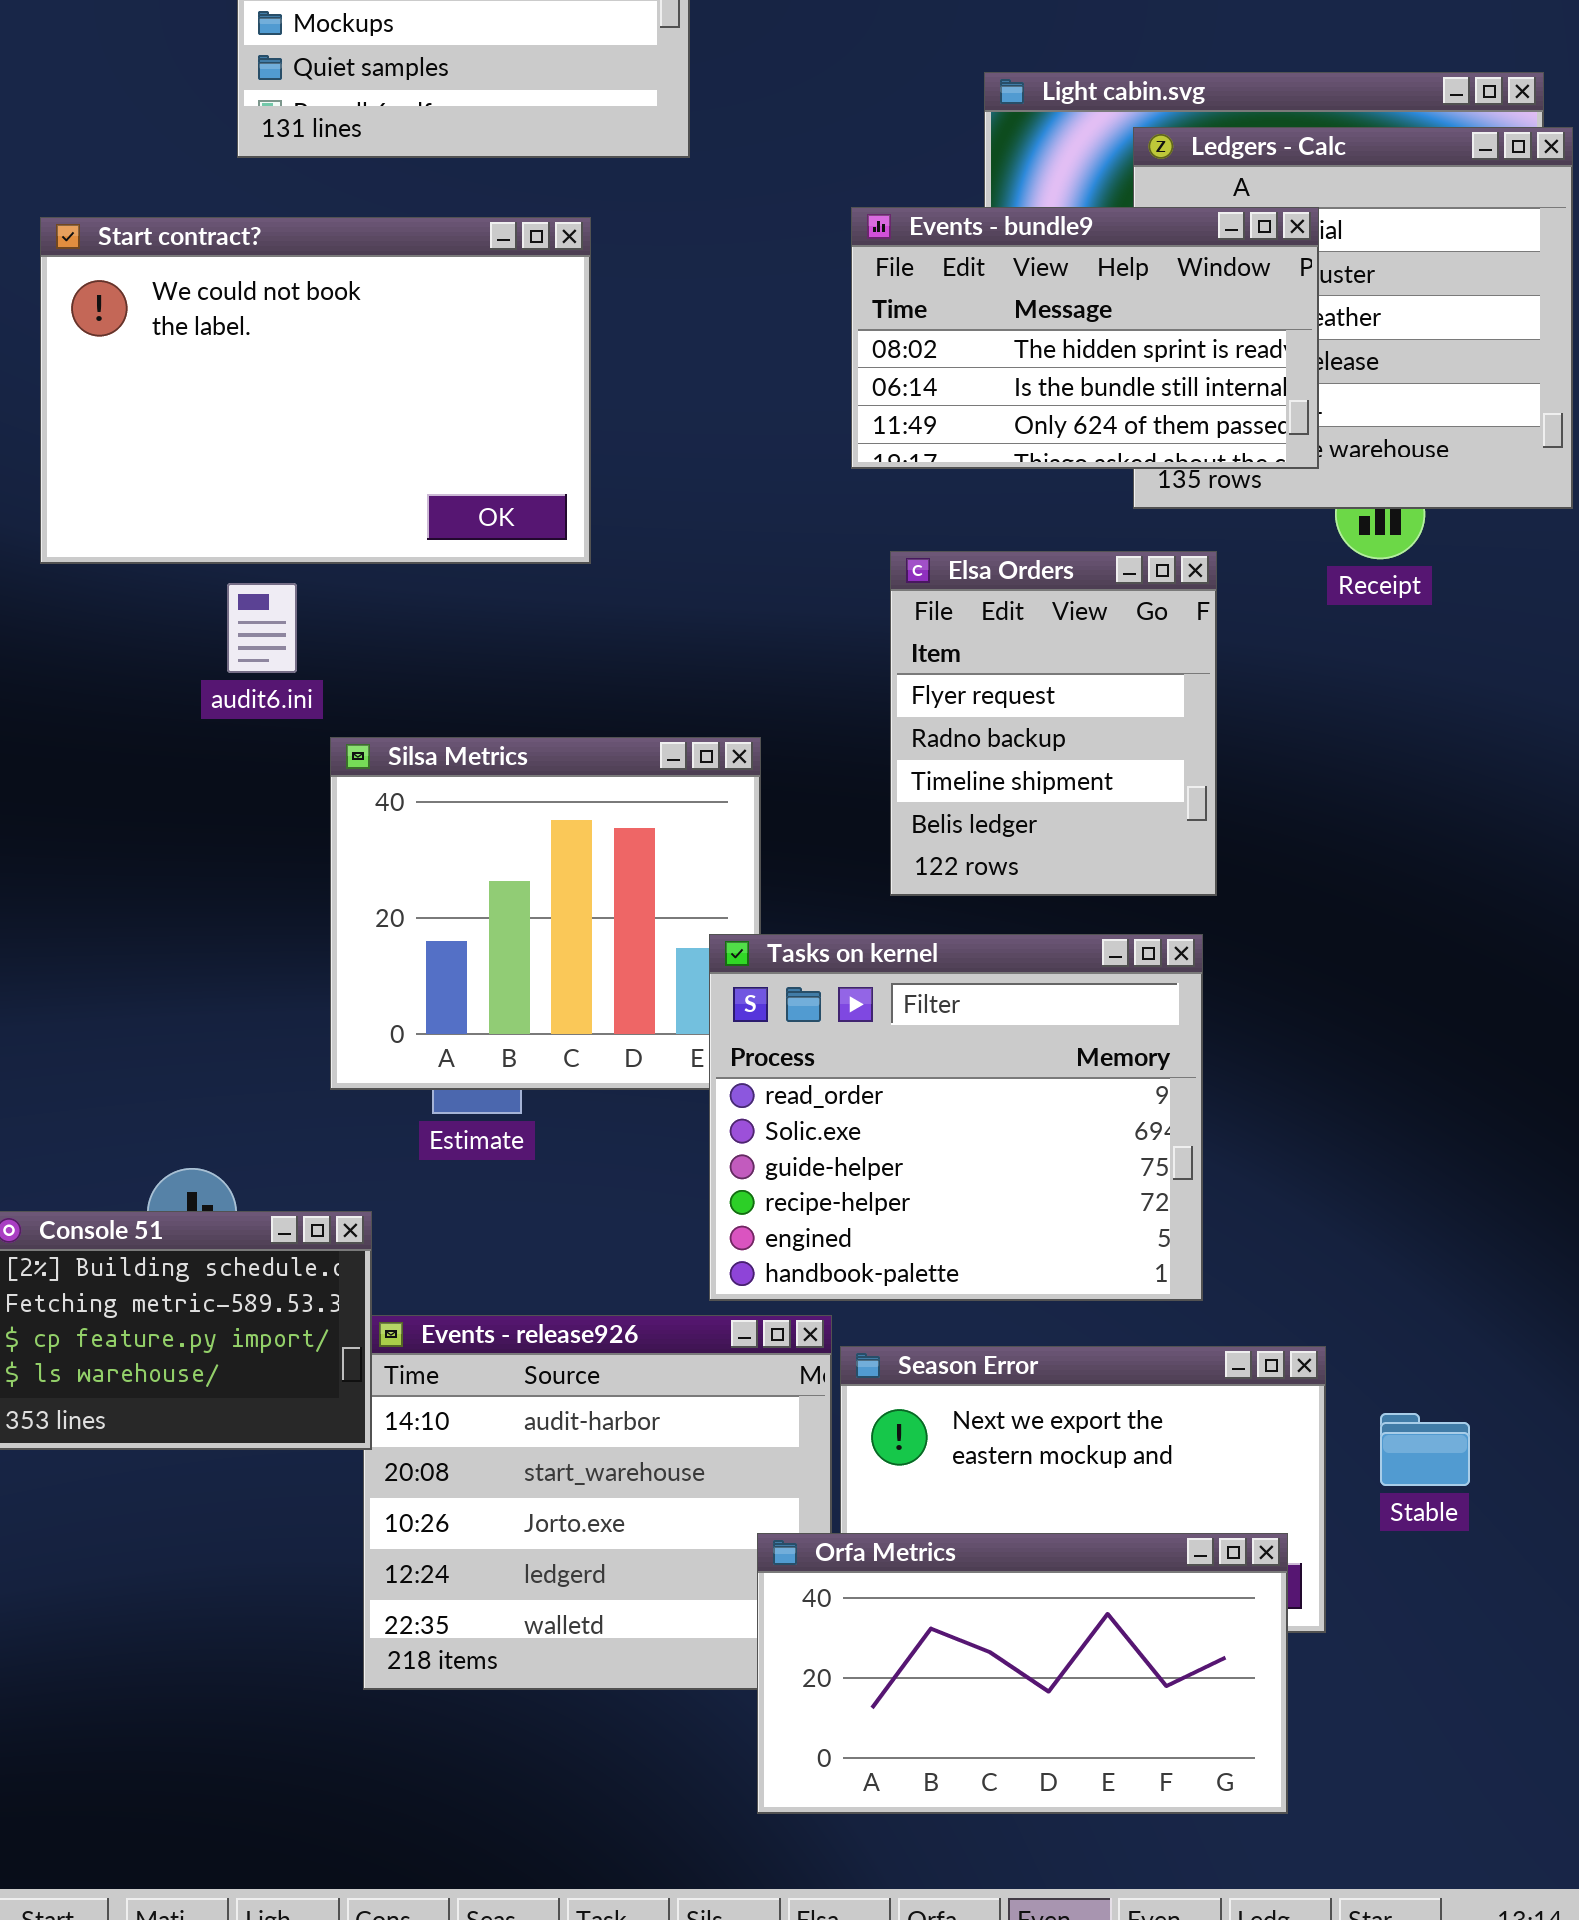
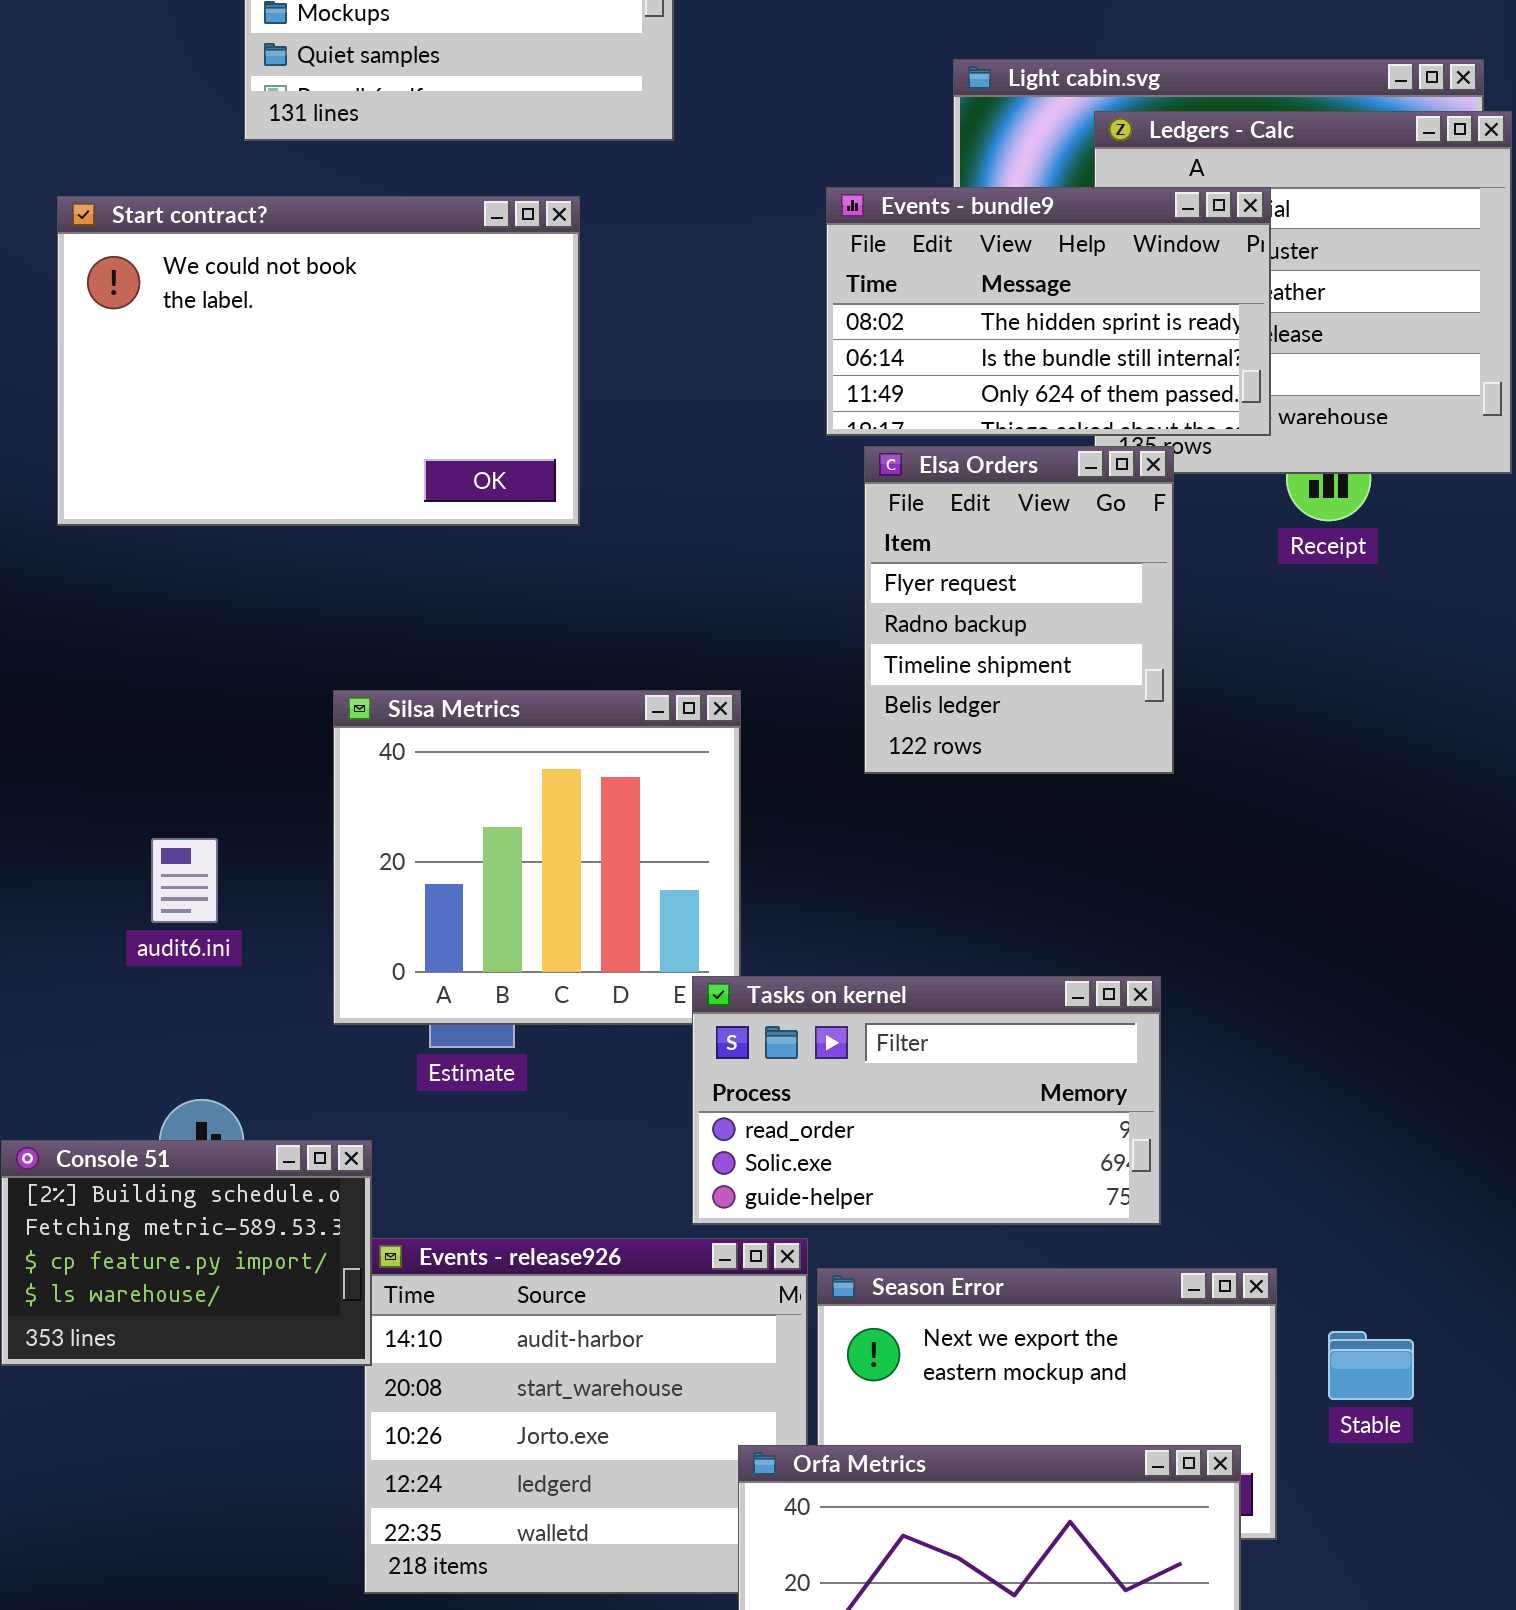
Elsa Orders: [890,551,1217,896] -> [864,446,1174,774], moved
audit6.ini: [227,583,297,673] -> [151,838,218,923], moved
Tasks on kernel: [709,934,1203,1301] -> [692,976,1161,1225], resized

